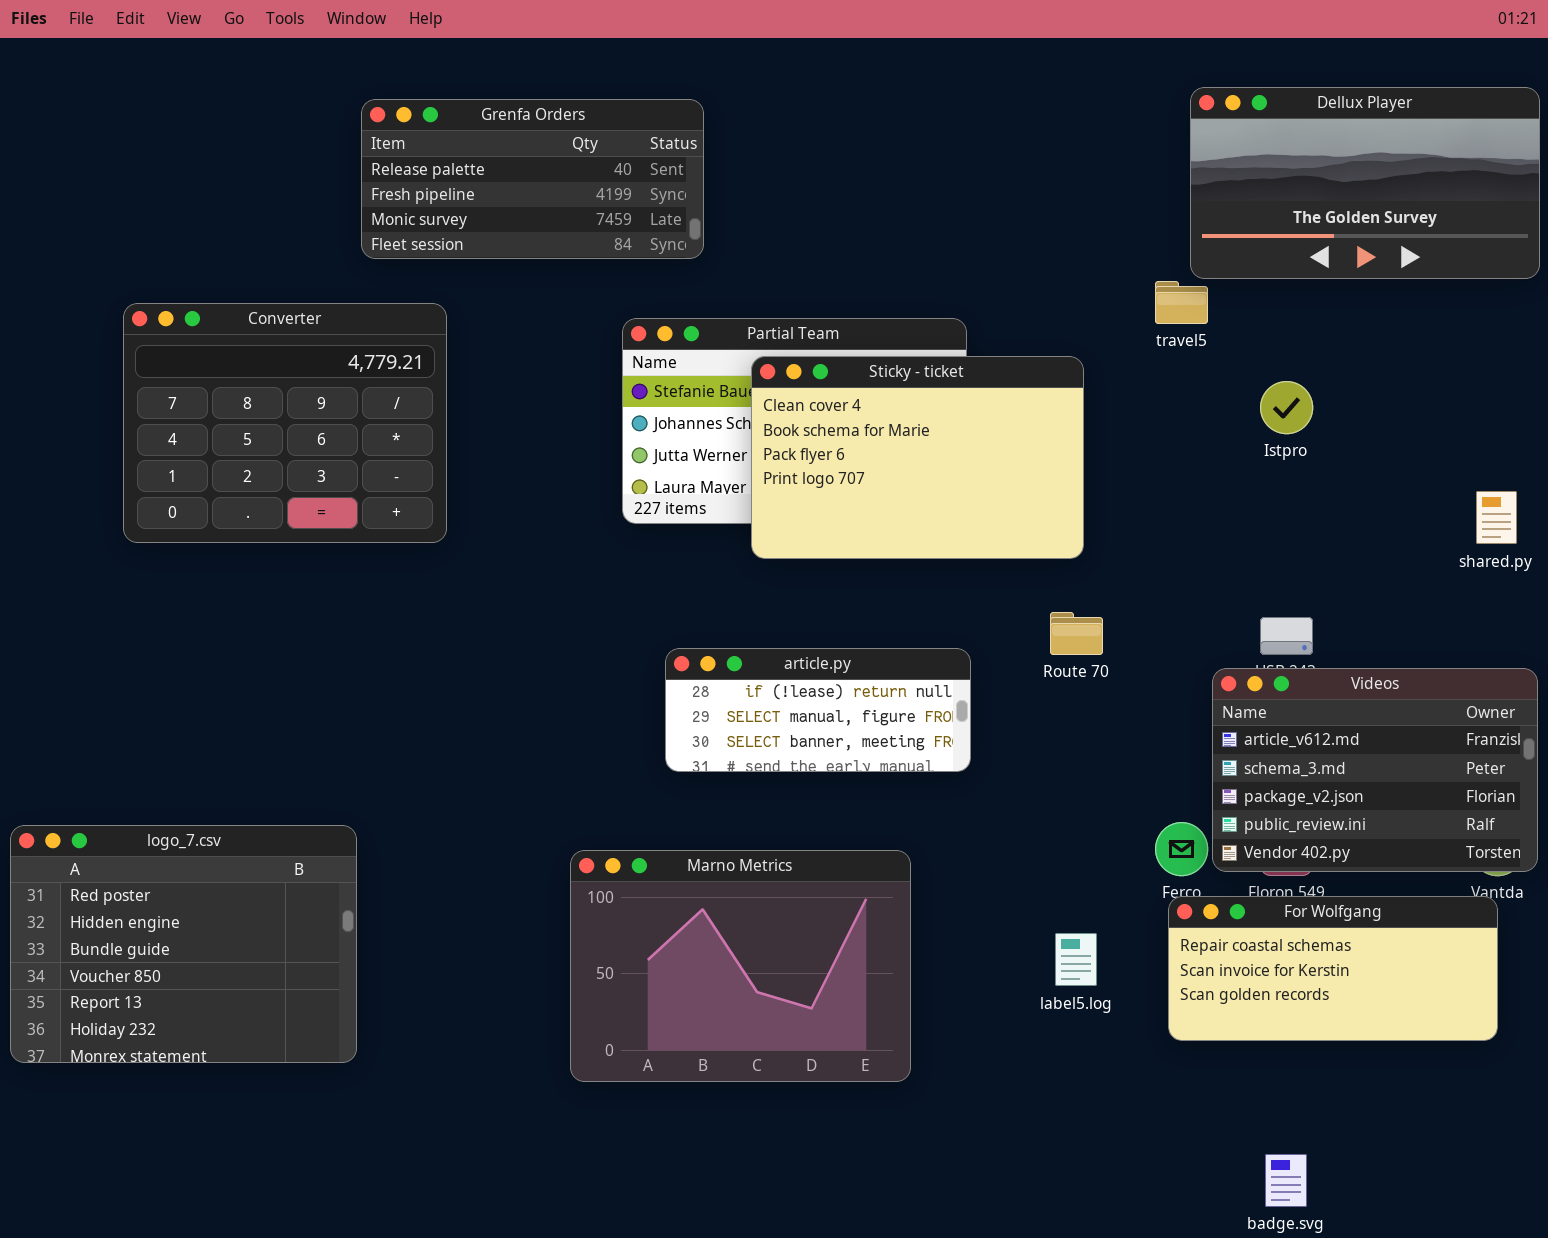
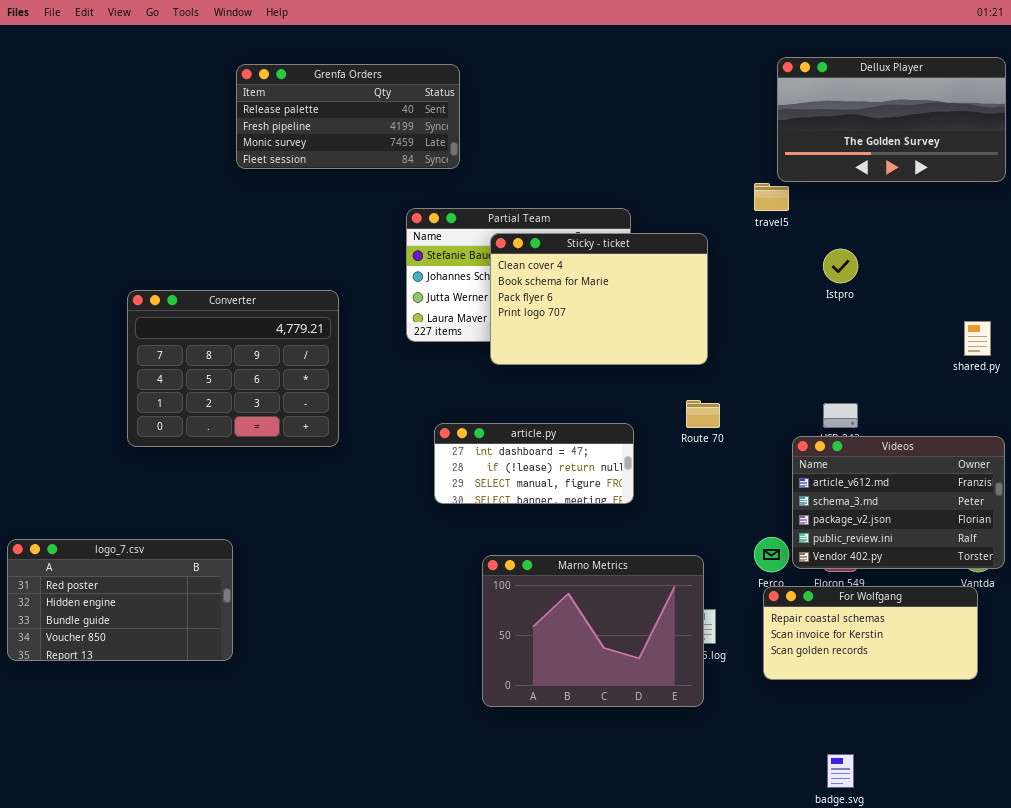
Converter: [123,303,447,543] -> [127,290,339,447], moved
article.py: [665,648,971,772] -> [434,423,634,504], scrolled up 1 row
logo_7.csv: [10,825,357,1063] -> [7,539,233,661], resized
Marno Metrics: [570,850,911,1082] -> [482,555,704,707], moved

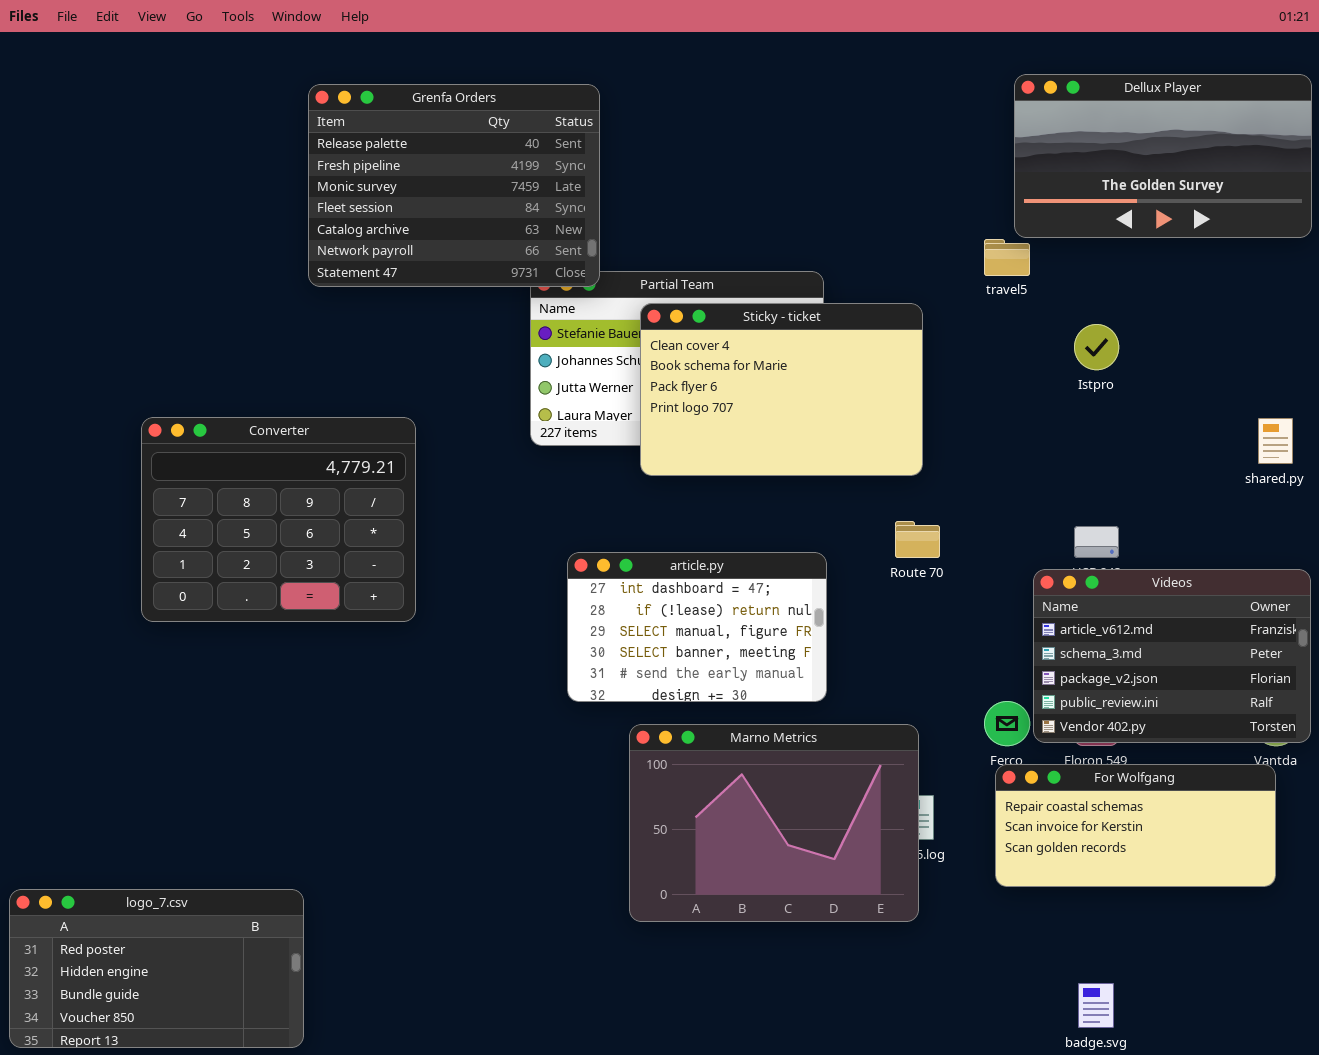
Grenfa Orders: [236,64,460,169] -> [308,84,600,287], resized
Converter: [127,290,339,447] -> [141,417,416,622], moved
article.py: [434,423,634,504] -> [567,552,827,702], resized
logo_7.csv: [7,539,233,661] -> [9,889,304,1048], moved

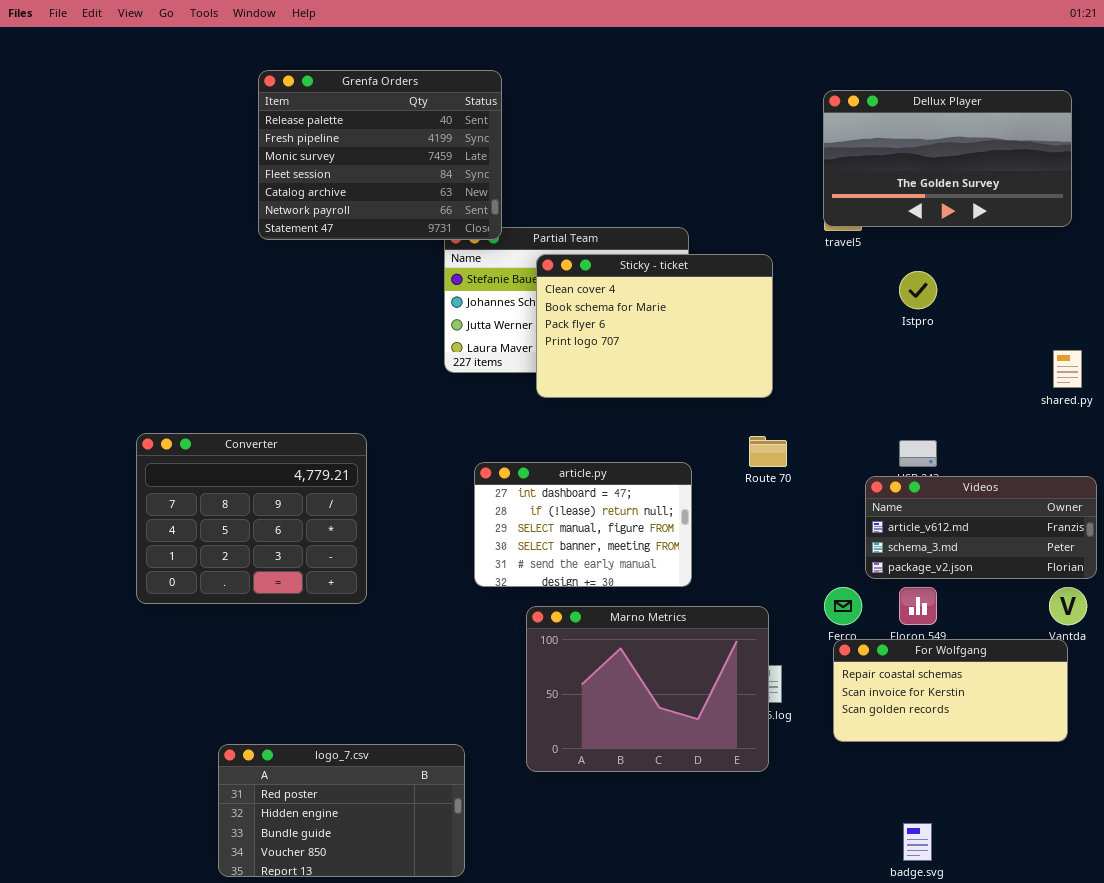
Dellux Player: [1014,74,1312,238] -> [823,90,1072,227], moved
Converter: [141,417,416,622] -> [136,433,367,604], moved
Videos: [1033,569,1311,743] -> [865,476,1097,579], resized
logo_7.csv: [9,889,304,1048] -> [218,744,465,877], moved

